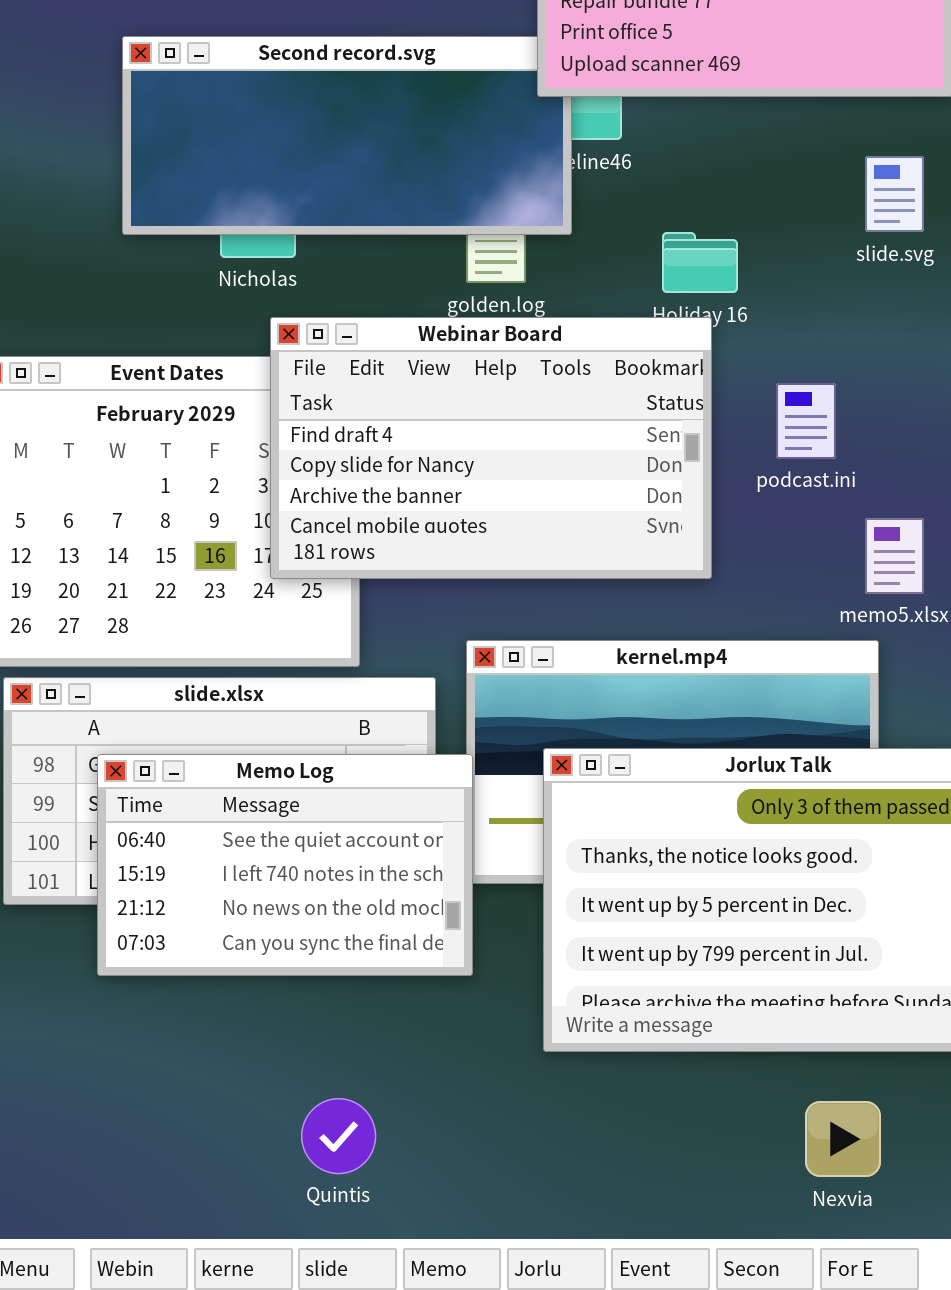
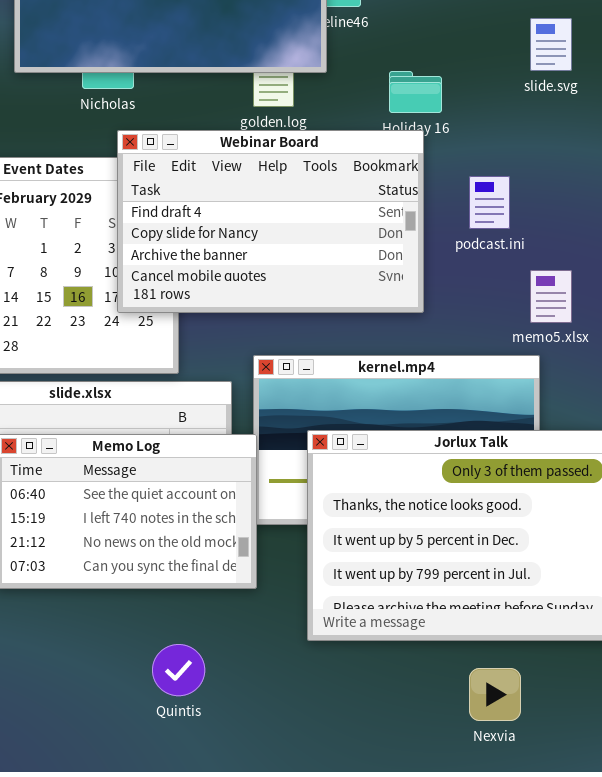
Quintis: [301,1098,376,1174] -> [152,644,205,696], moved
Nexvia: [805,1101,881,1177] -> [469,668,521,721], moved

